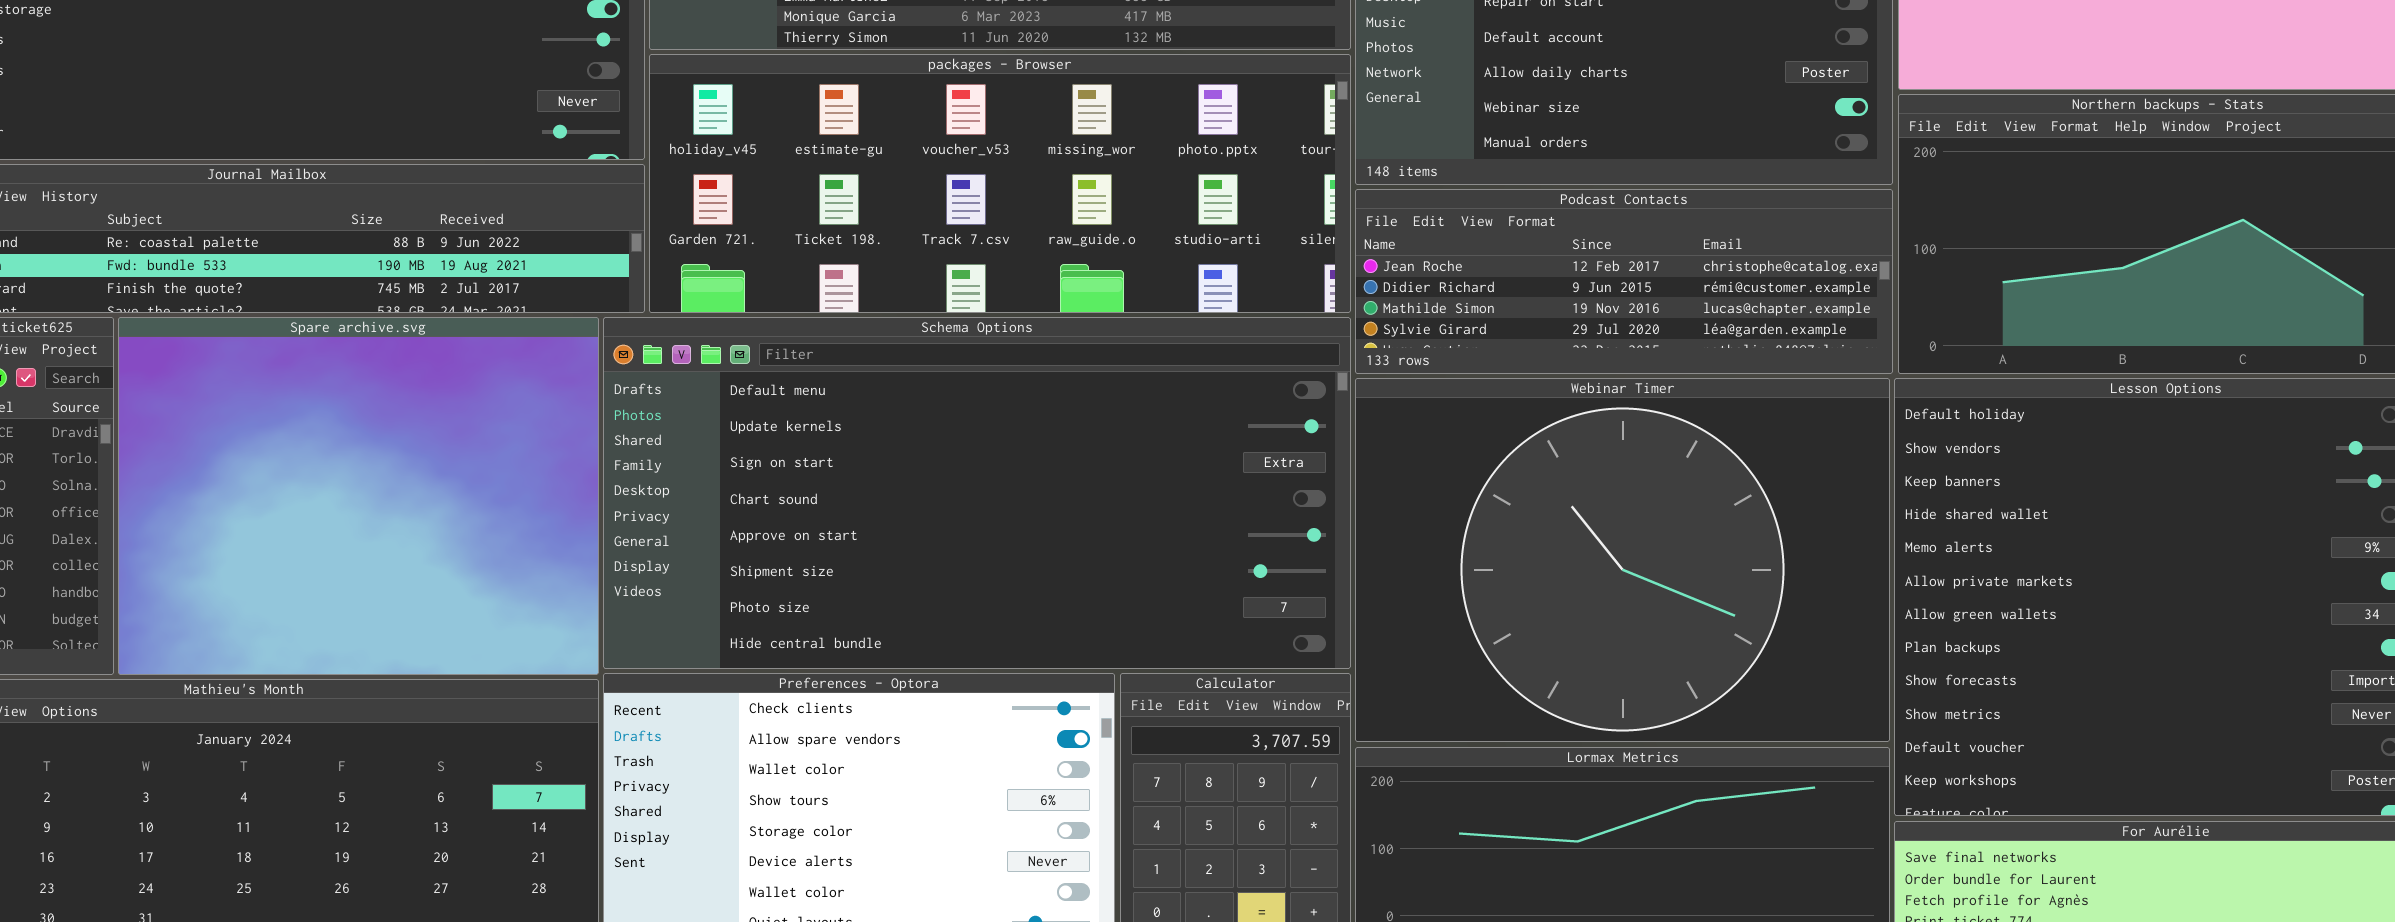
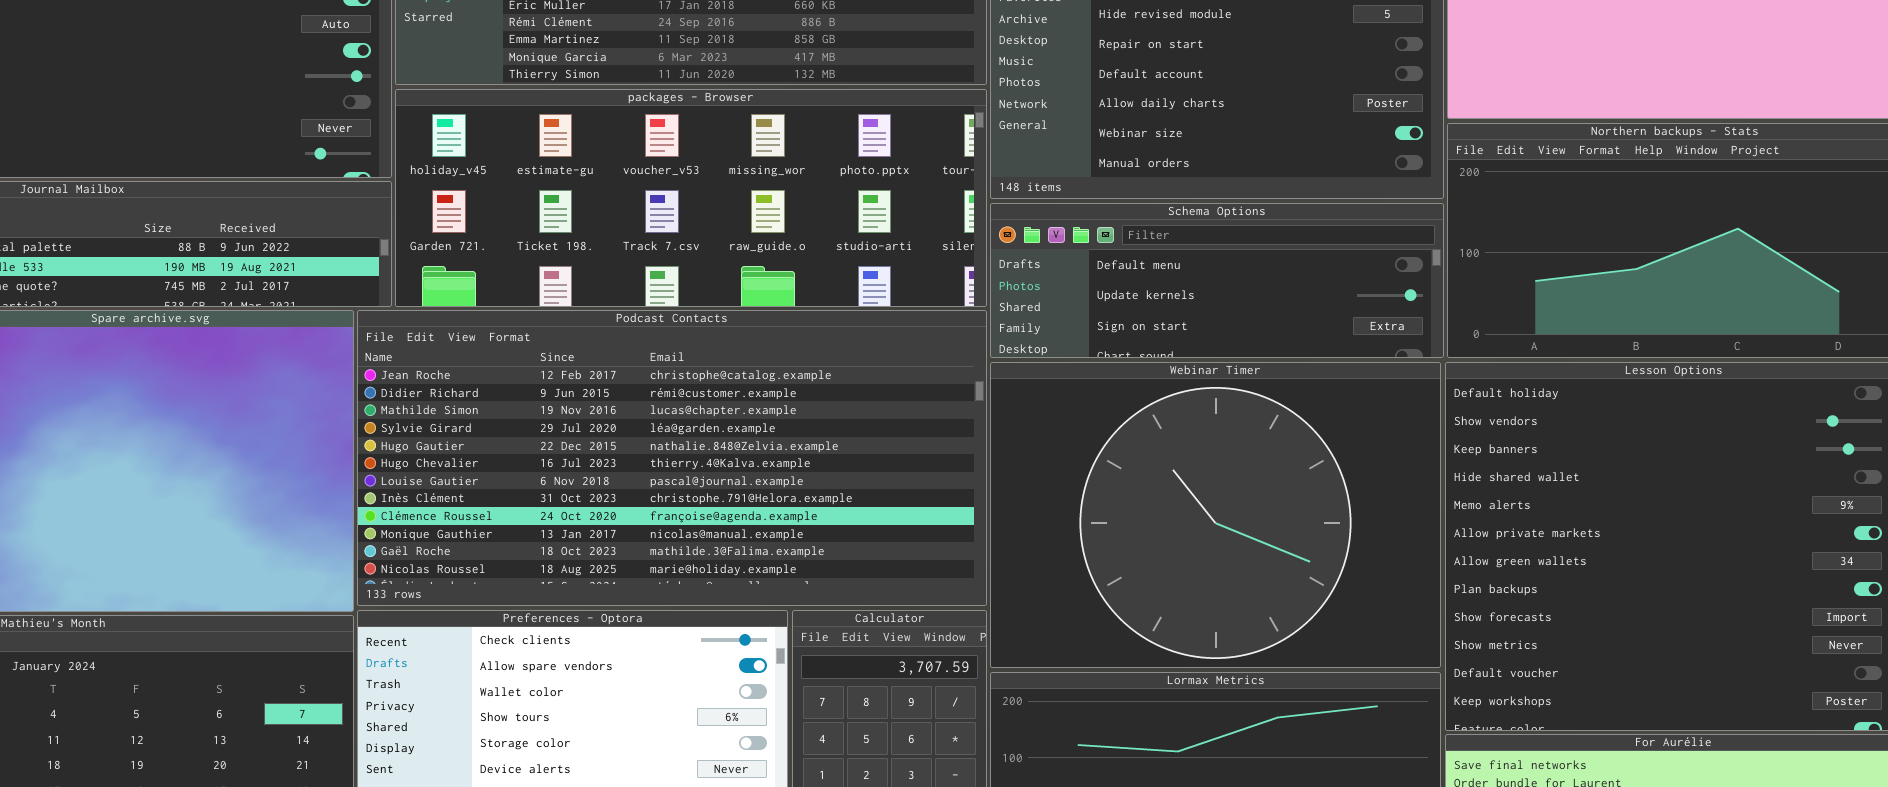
Podcast Contacts: [1355,189,1893,374] -> [357,310,987,606], moved, resized
Schema Options: [603,317,1351,669] -> [990,203,1444,358], moved, resized

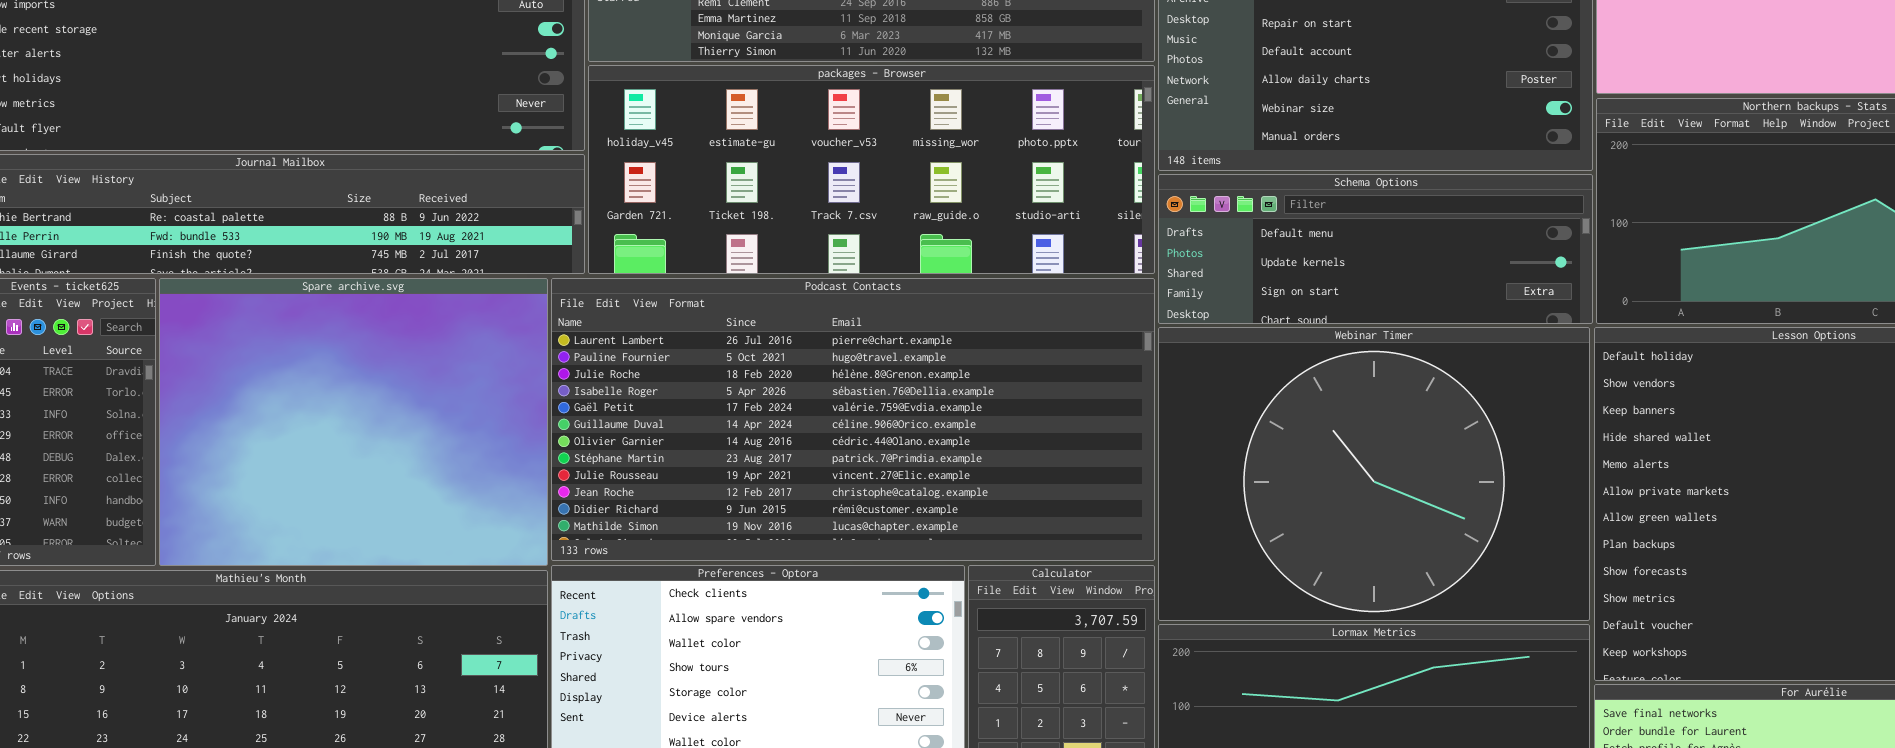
Podcast Contacts: [357,310,987,606] -> [551,278,1155,561], scrolled up 9 rows

